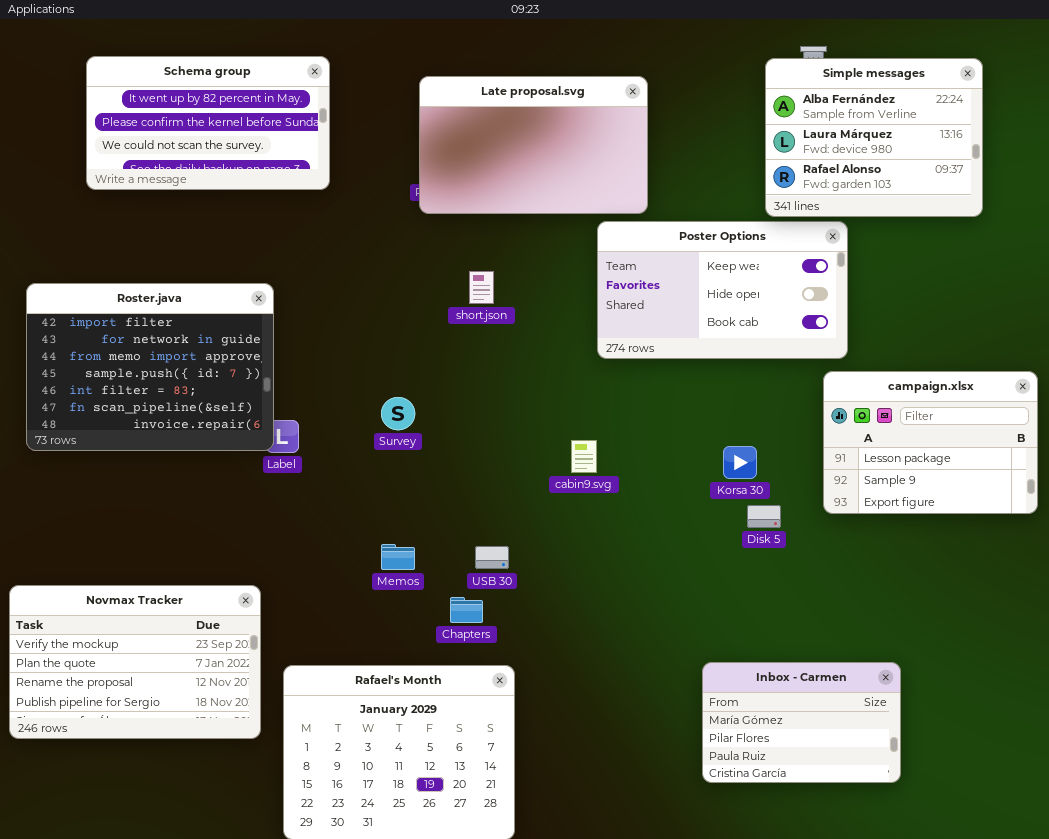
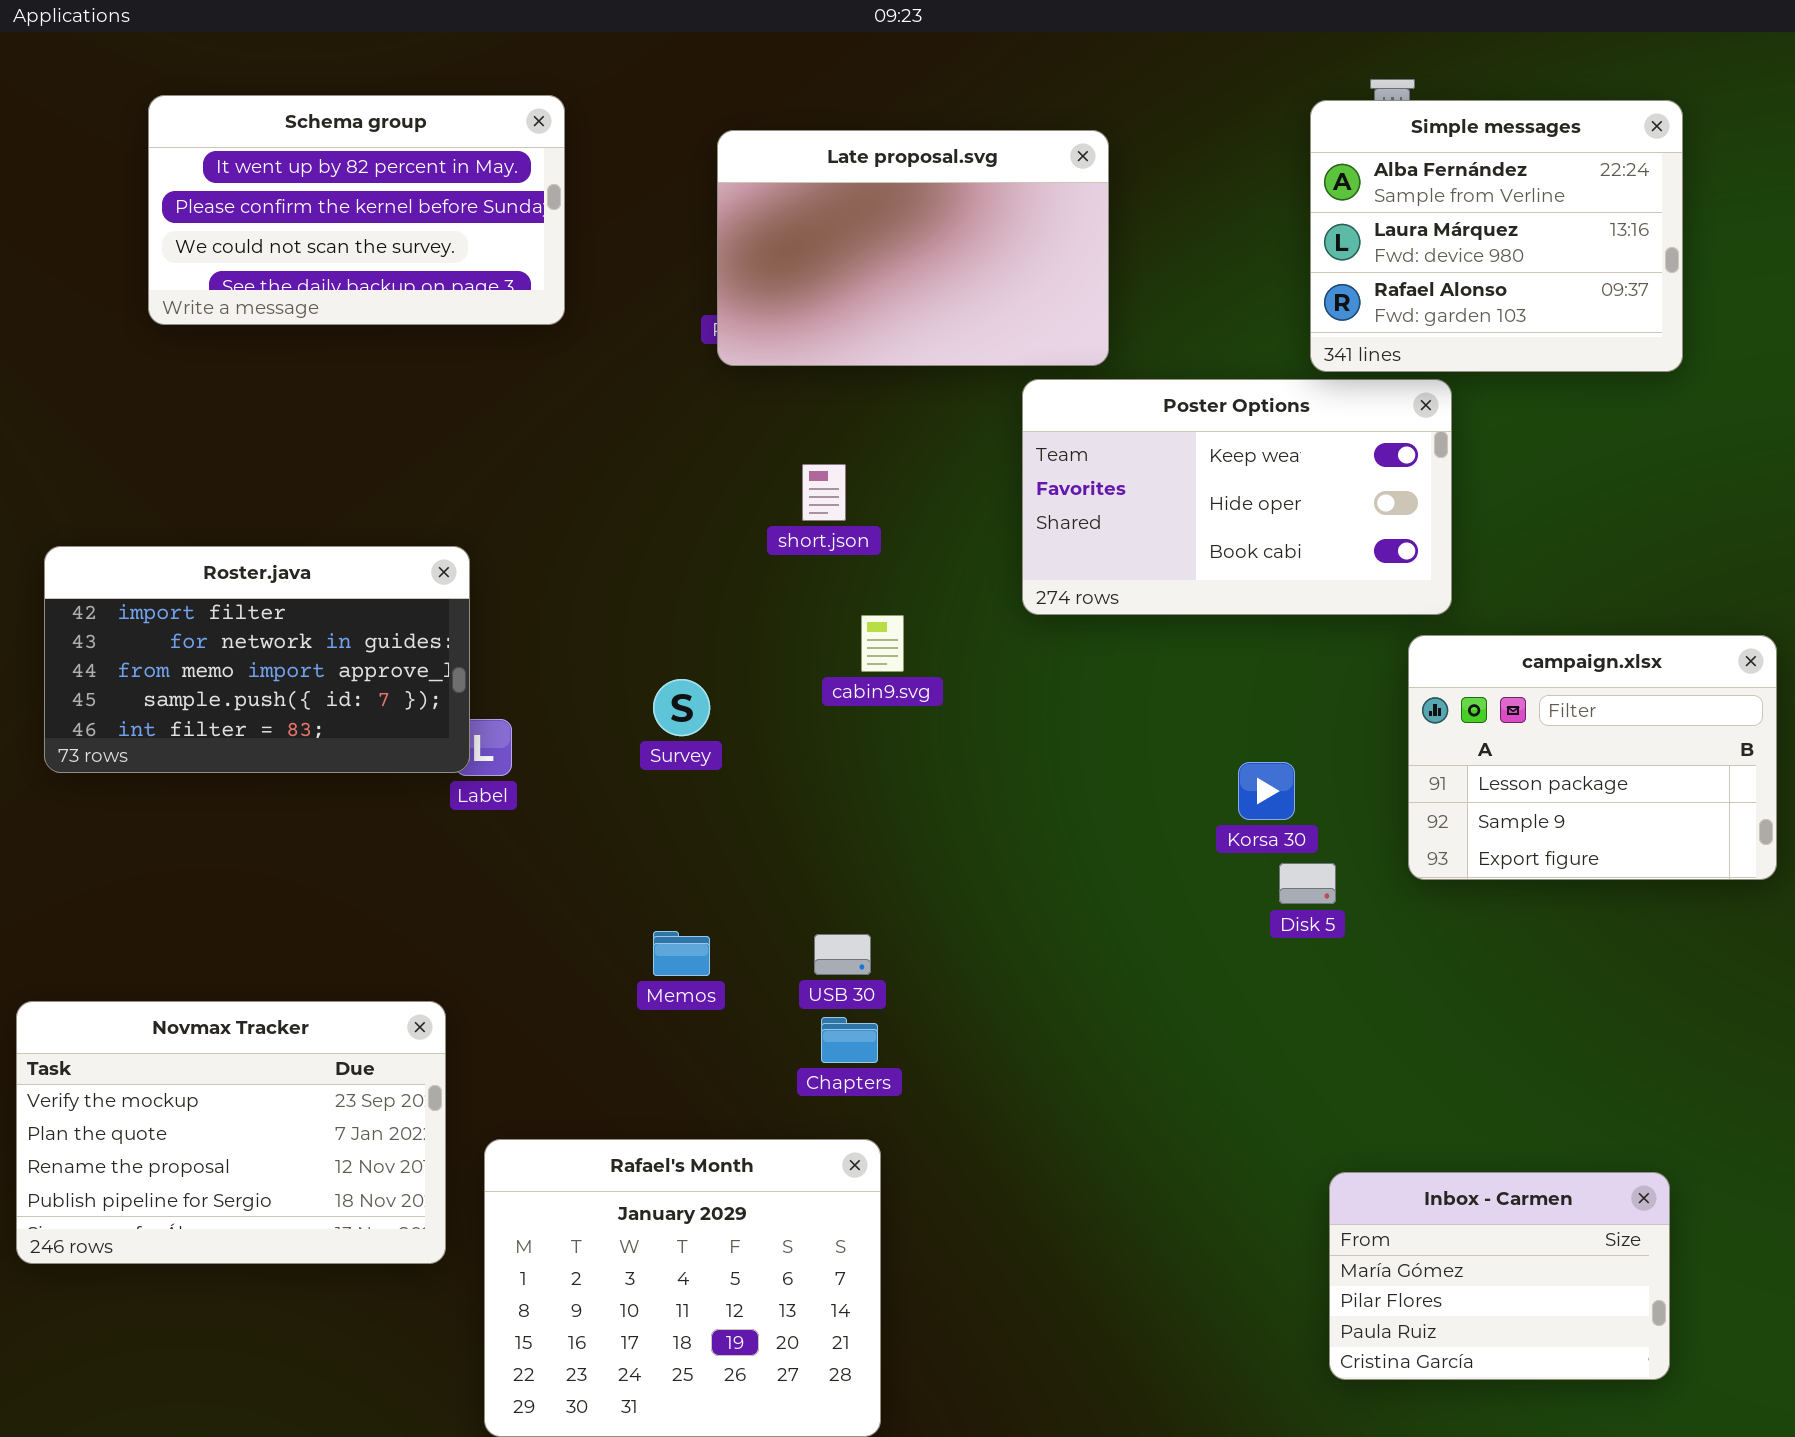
Roster.java: [26,283,274,451] -> [44,546,470,773], resized
cabin9.svg: [571,440,597,473] -> [861,615,904,672], moved
Chapters: [450,597,483,623] -> [821,1017,878,1063], moved
Inbox - Carmen: [702,662,901,783] -> [1329,1172,1670,1380], moved

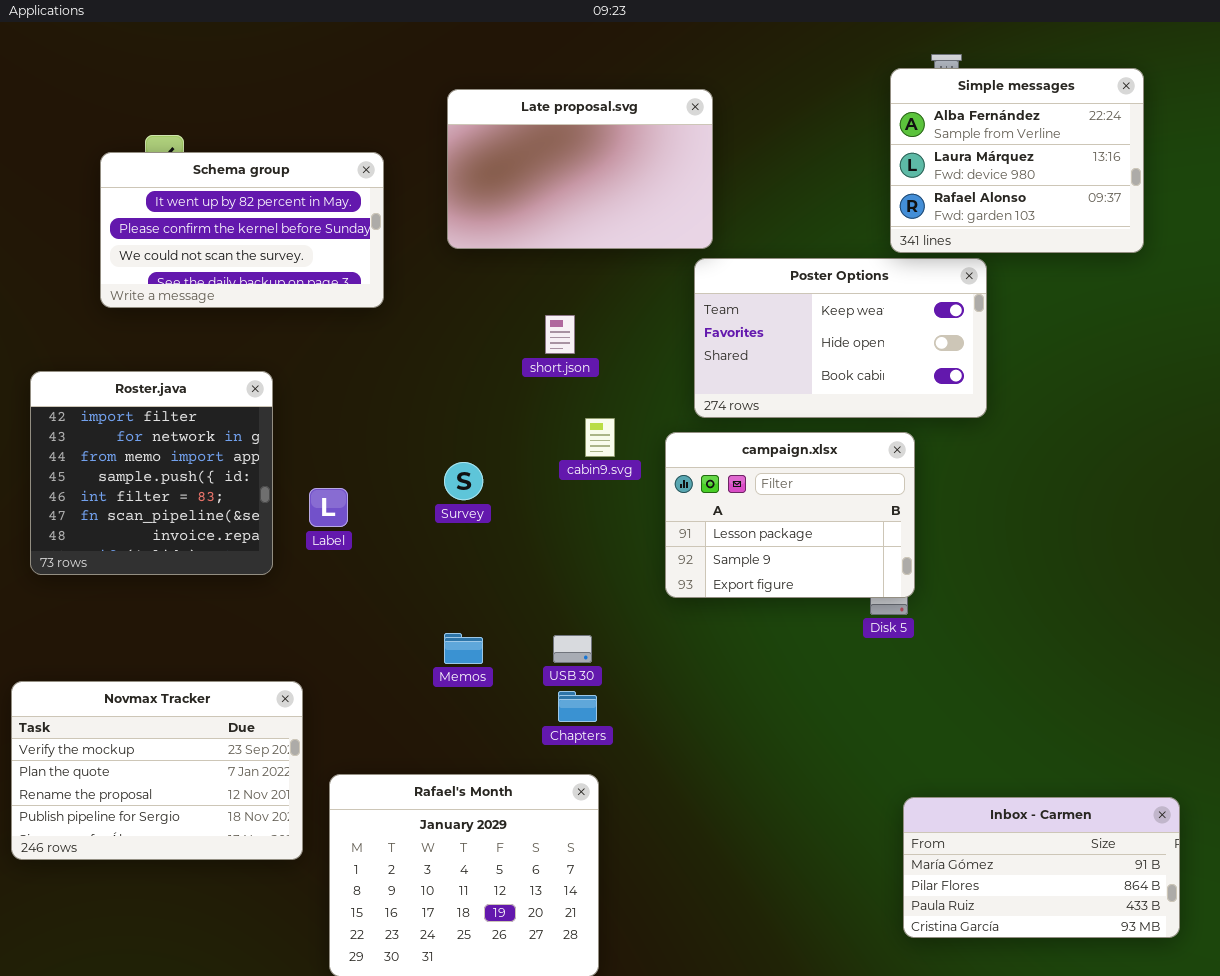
Schema group: [148,95,565,325] -> [100,152,384,308], moved
Late proposal.svg: [717,130,1109,366] -> [447,89,713,249], moved
Roster.java: [44,546,470,773] -> [30,371,273,575], resized
campaign.xlsx: [1408,635,1777,880] -> [665,432,915,598], moved
Inbox - Carmen: [1329,1172,1670,1380] -> [903,797,1180,938], resized

